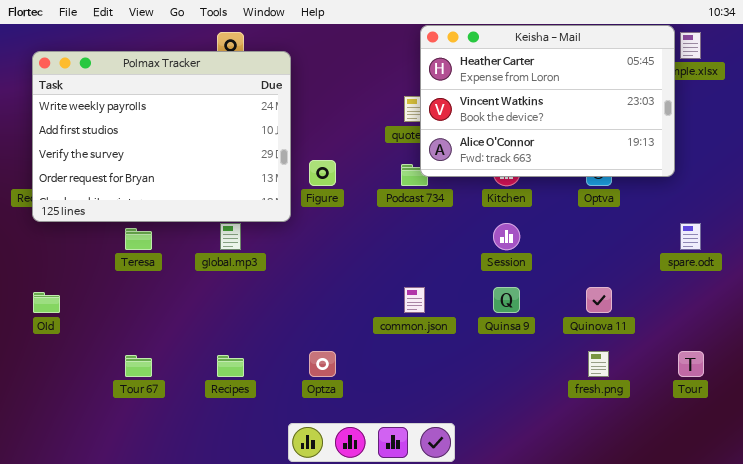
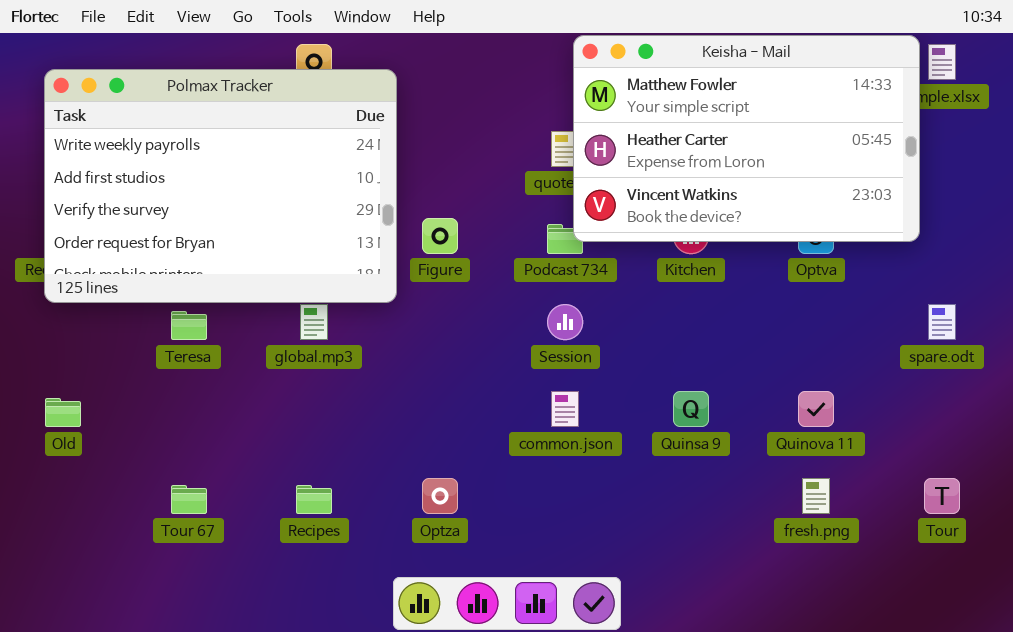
Keisha - Mail: [420,25,675,177] -> [573,35,920,242], scrolled up 1 row
Session: [493,223,520,250] -> [547,304,583,340], moved

